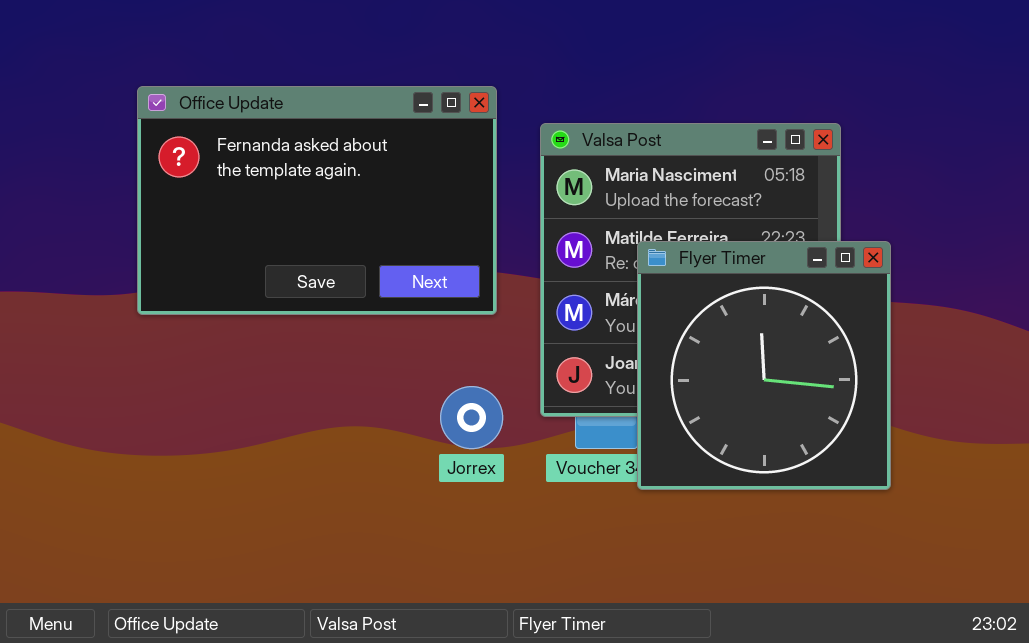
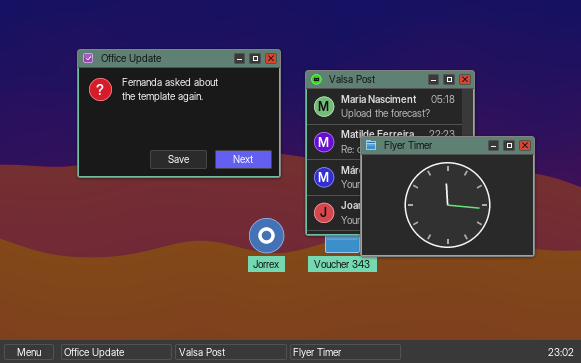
Flyer Timer: [637,241,891,490] -> [360,136,535,257], resized

